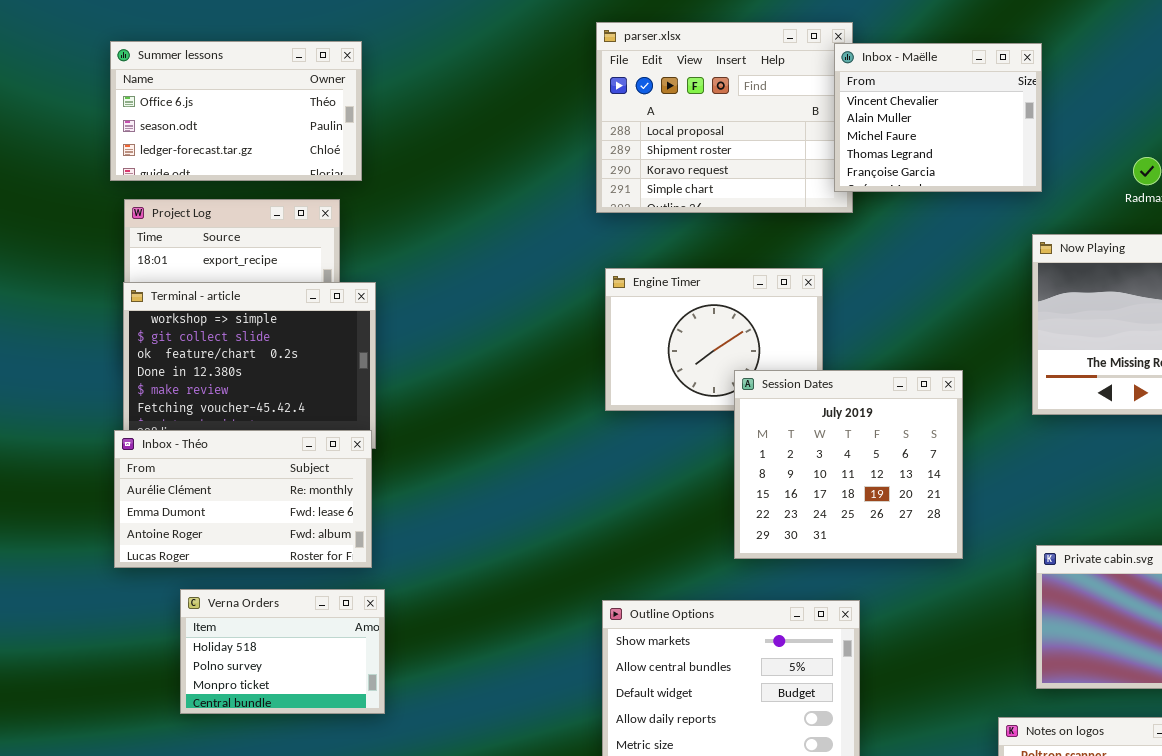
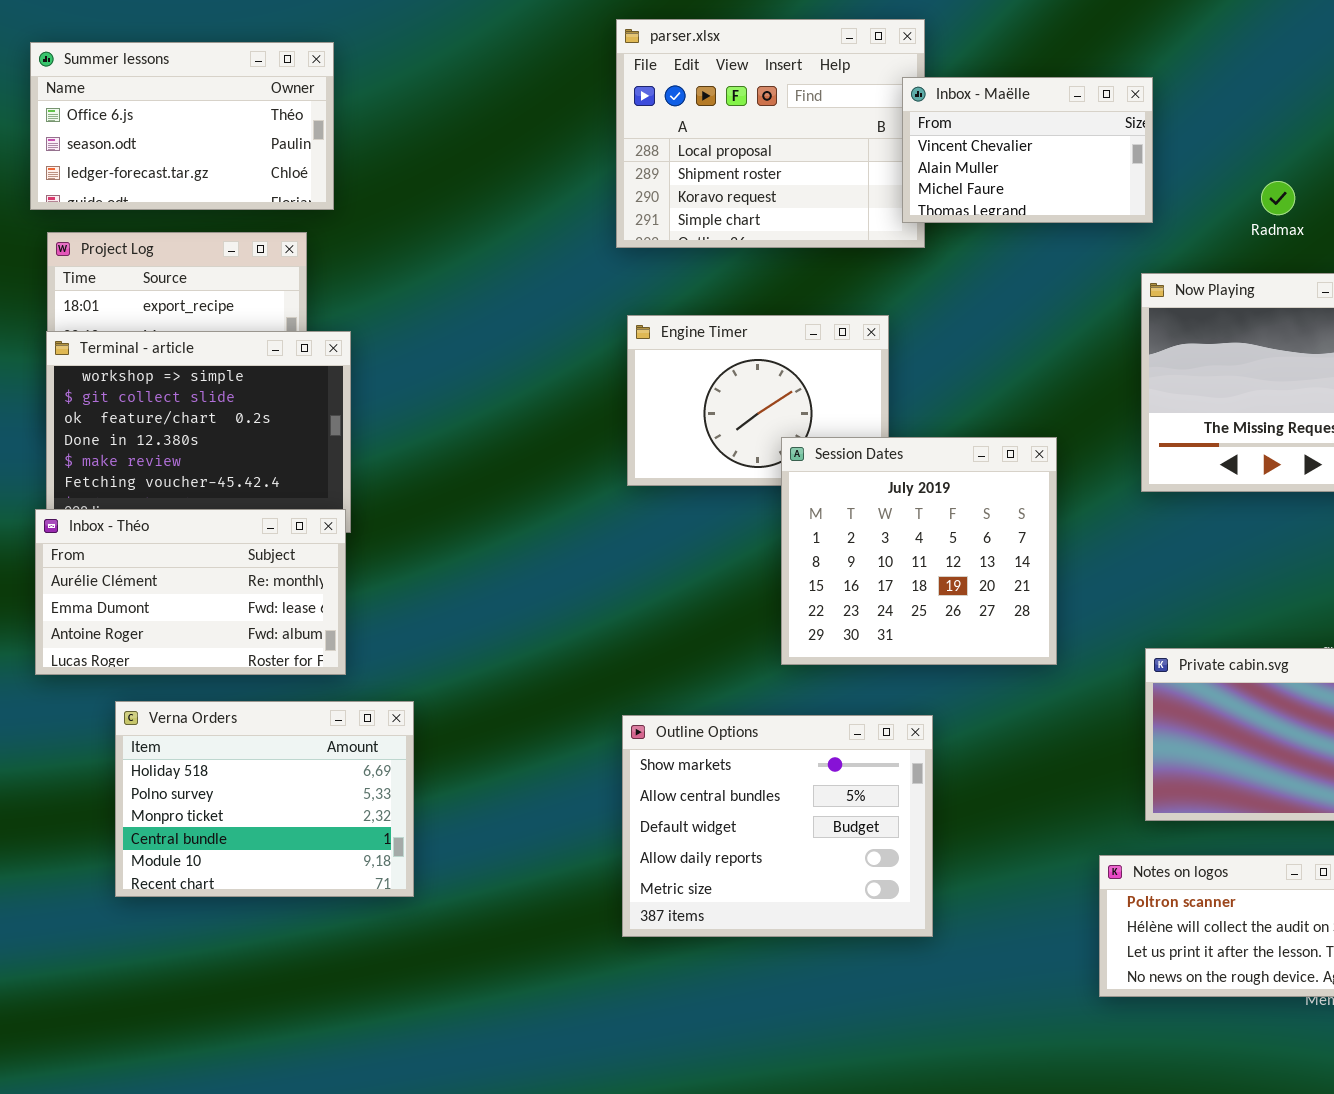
Inbox - Maëlle: [834,43,1042,192] -> [902,77,1153,223], resized
Verna Orders: [180,589,385,714] -> [115,701,414,897], resized

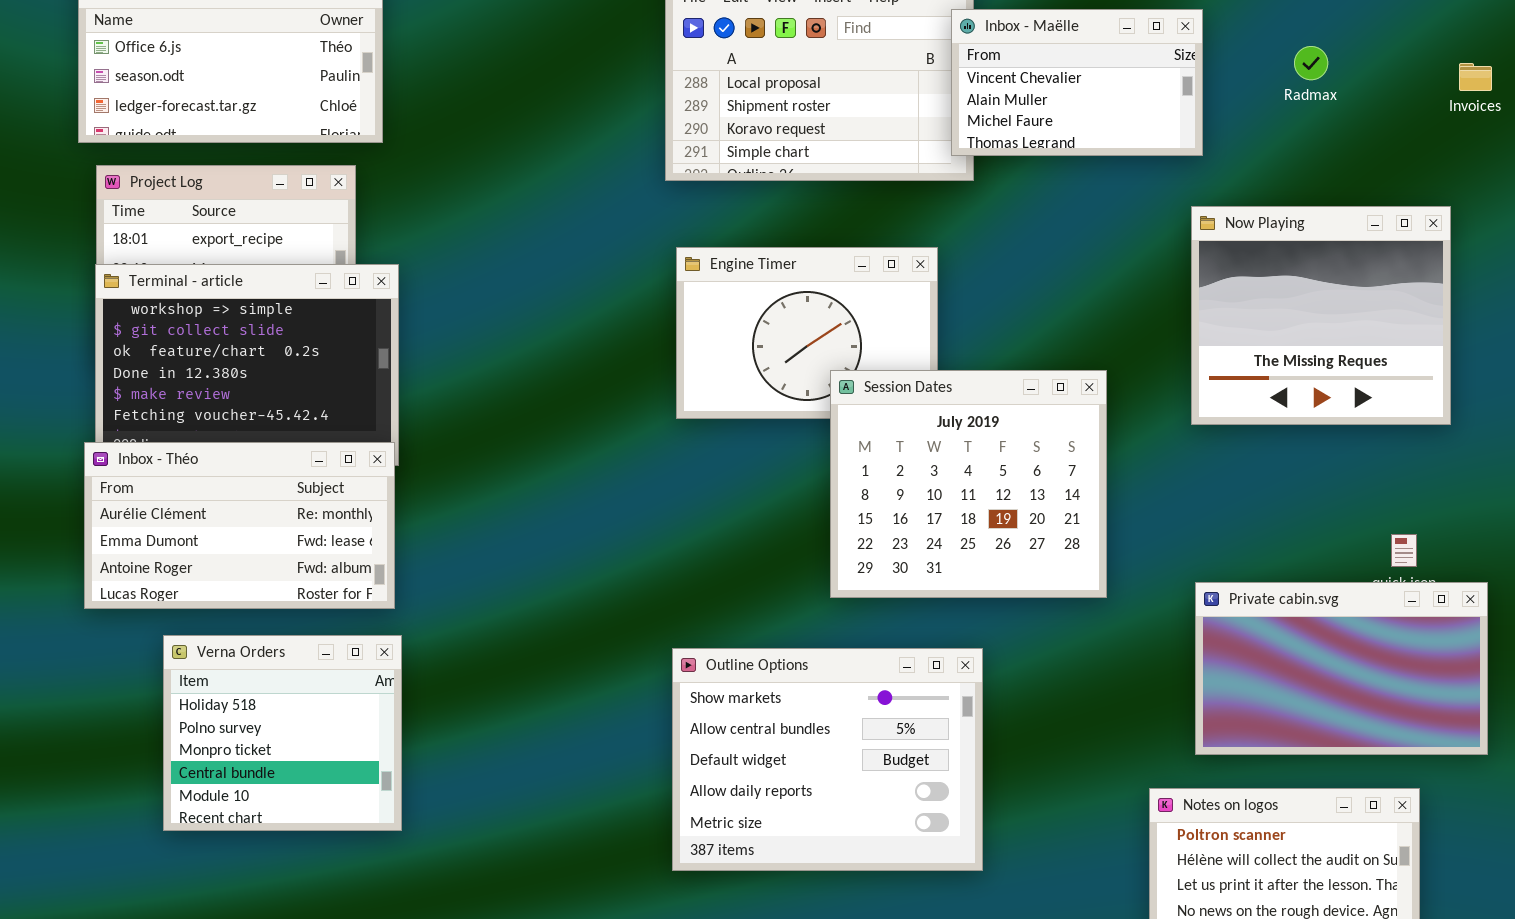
Radmax: [1261,181,1295,215] -> [1294,46,1328,80], moved
Verna Orders: [115,701,414,897] -> [163,635,402,831], resized

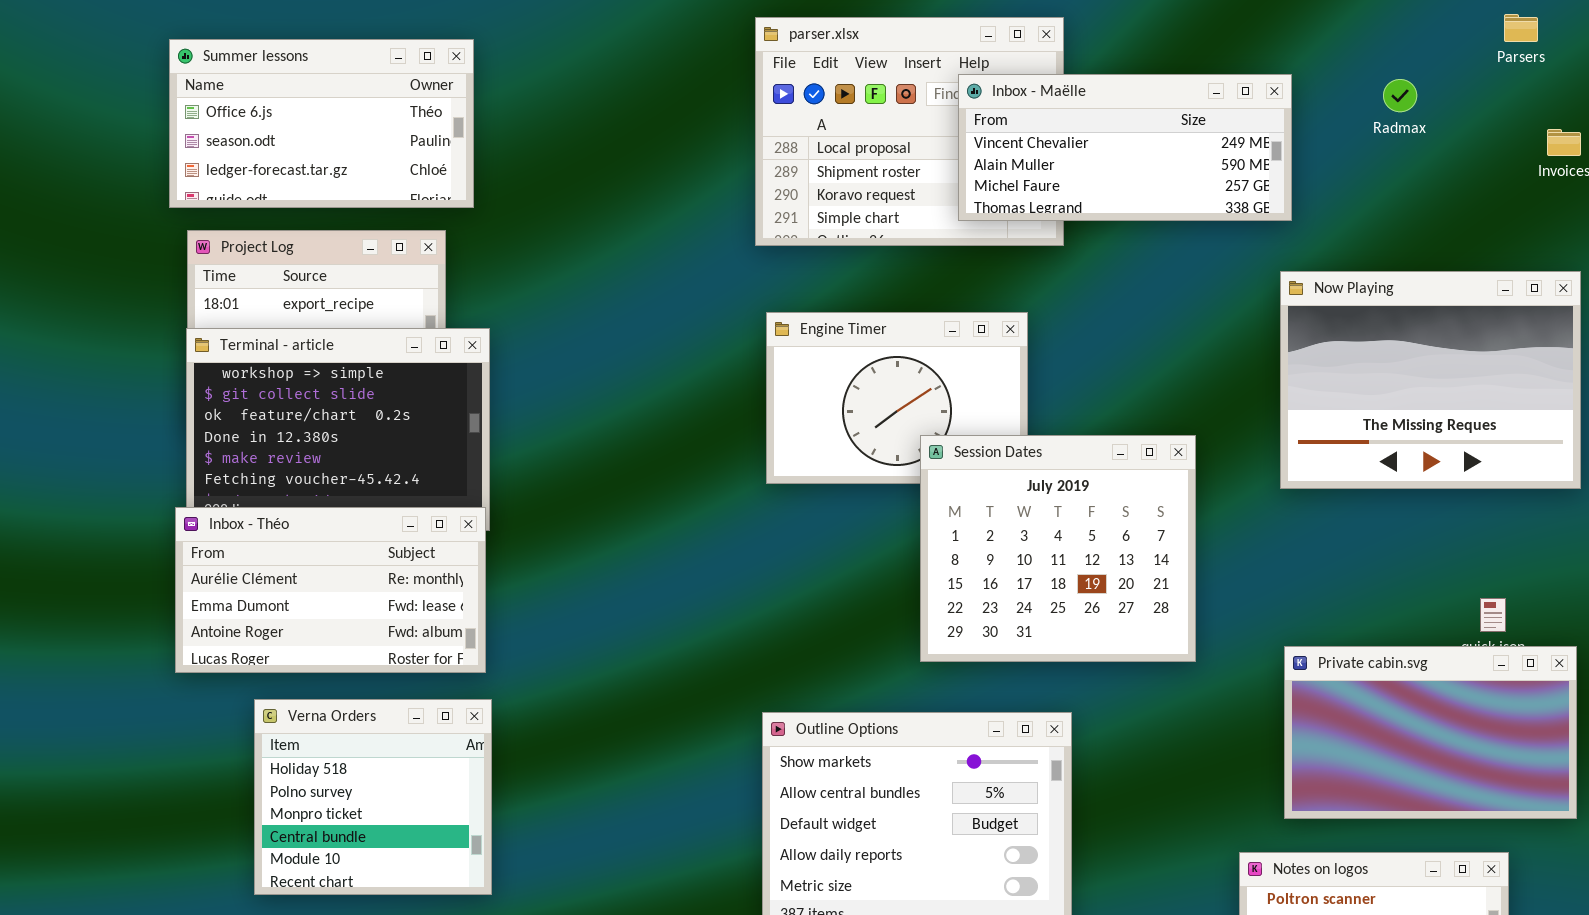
Inbox - Maëlle: [951,9,1203,156] -> [958,74,1292,221], resized
Radmax: [1294,46,1328,80] -> [1383,79,1417,112], moved
Now Playing: [1191,206,1451,425] -> [1280,271,1581,489], resized

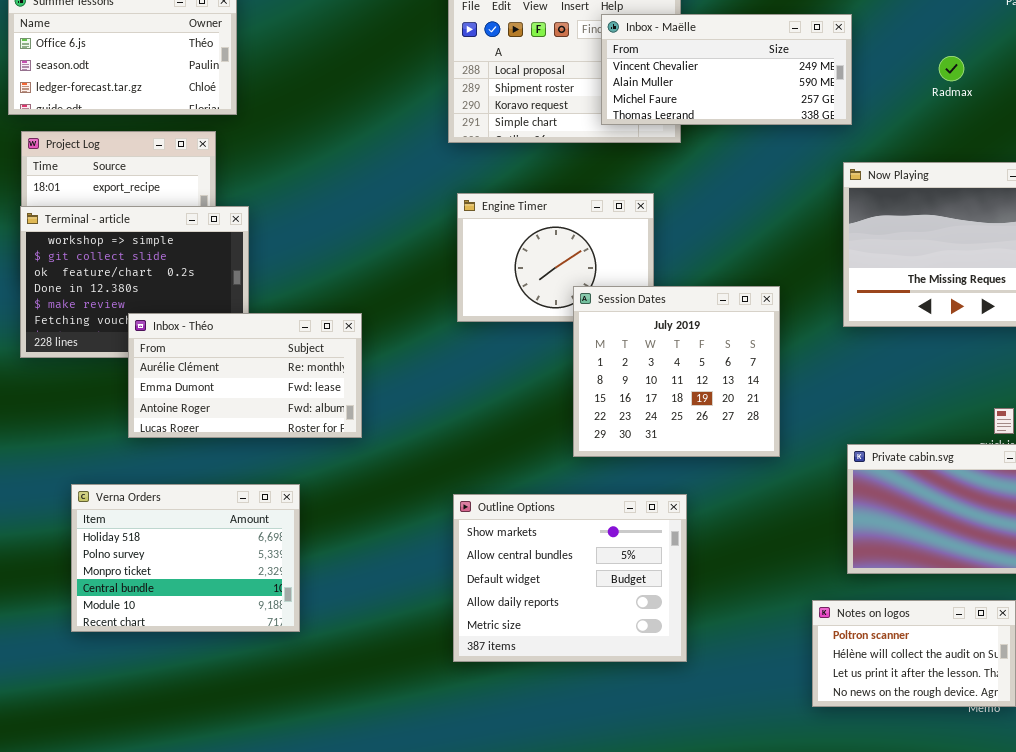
Radmax: [1383,79,1417,112] -> [939,56,964,81], moved
Inbox - Théo: [175,507,486,673] -> [128,313,362,438], moved
Verna Orders: [254,699,492,895] -> [71,484,300,632], resized

